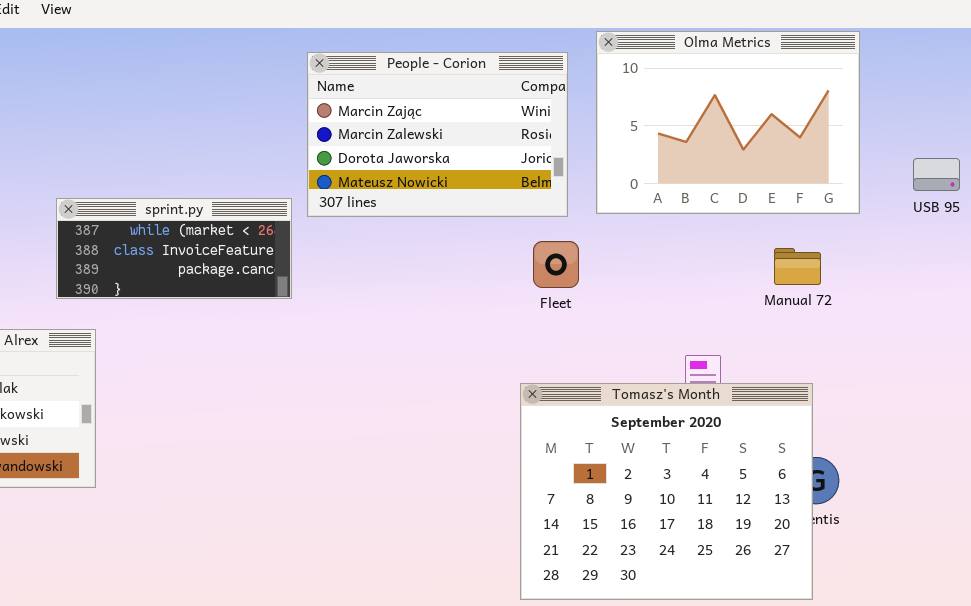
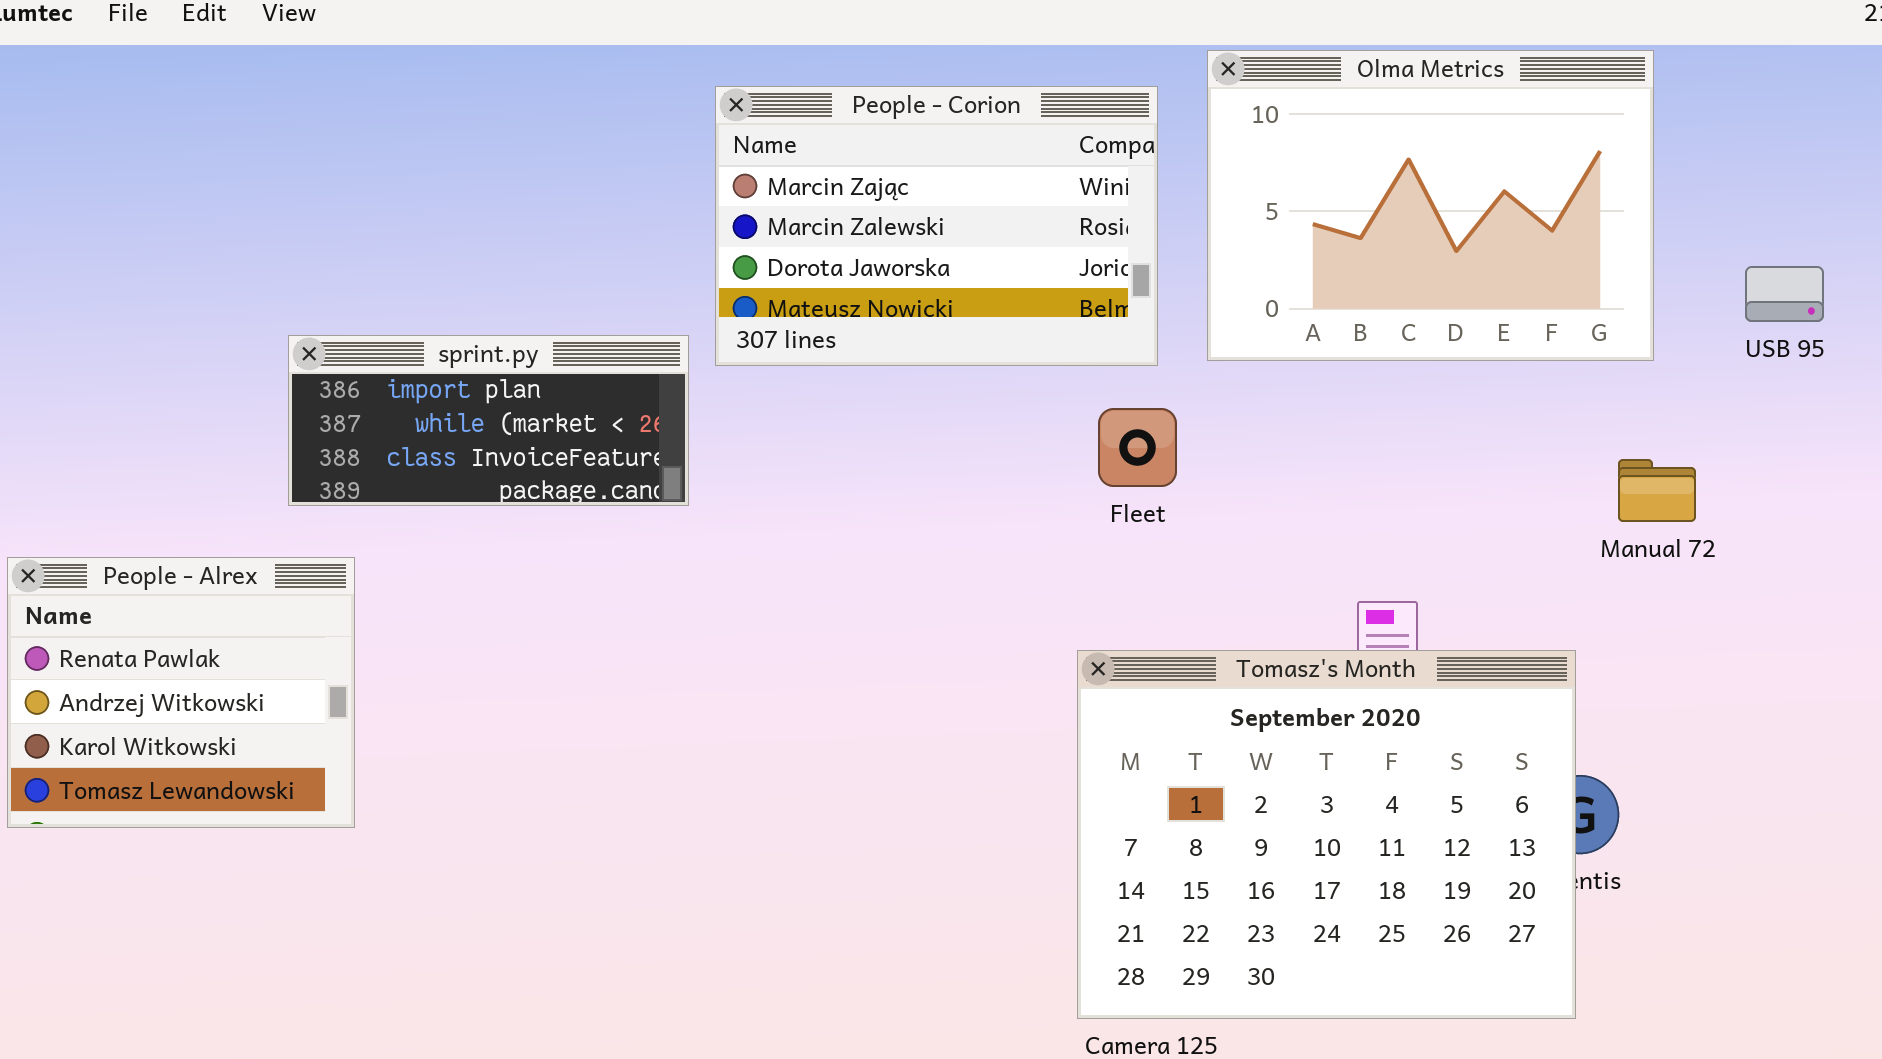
sprint.py: [56,198,292,299] -> [288,335,689,506], scrolled up 1 row
Manual 72: [774,248,821,285] -> [1618,459,1696,522], moved

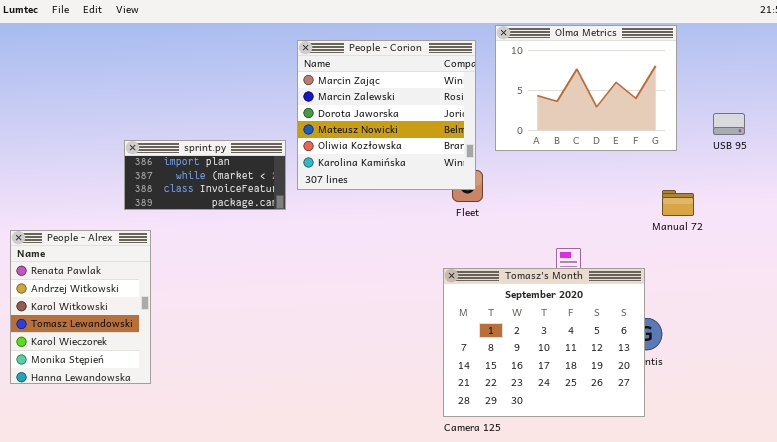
People - Corion: [715,86,1158,366] -> [297,40,476,190], resized
People - Alrex: [7,557,355,828] -> [10,230,151,384], resized

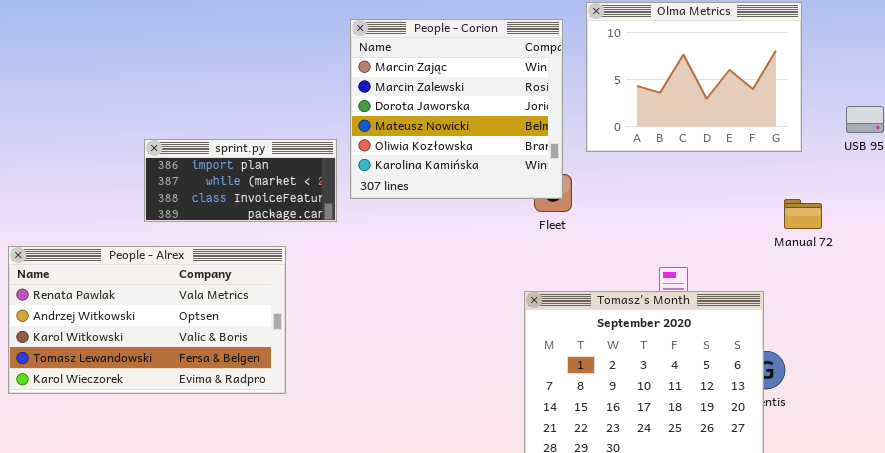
People - Alrex: [10,230,151,384] -> [8,246,286,394], resized

